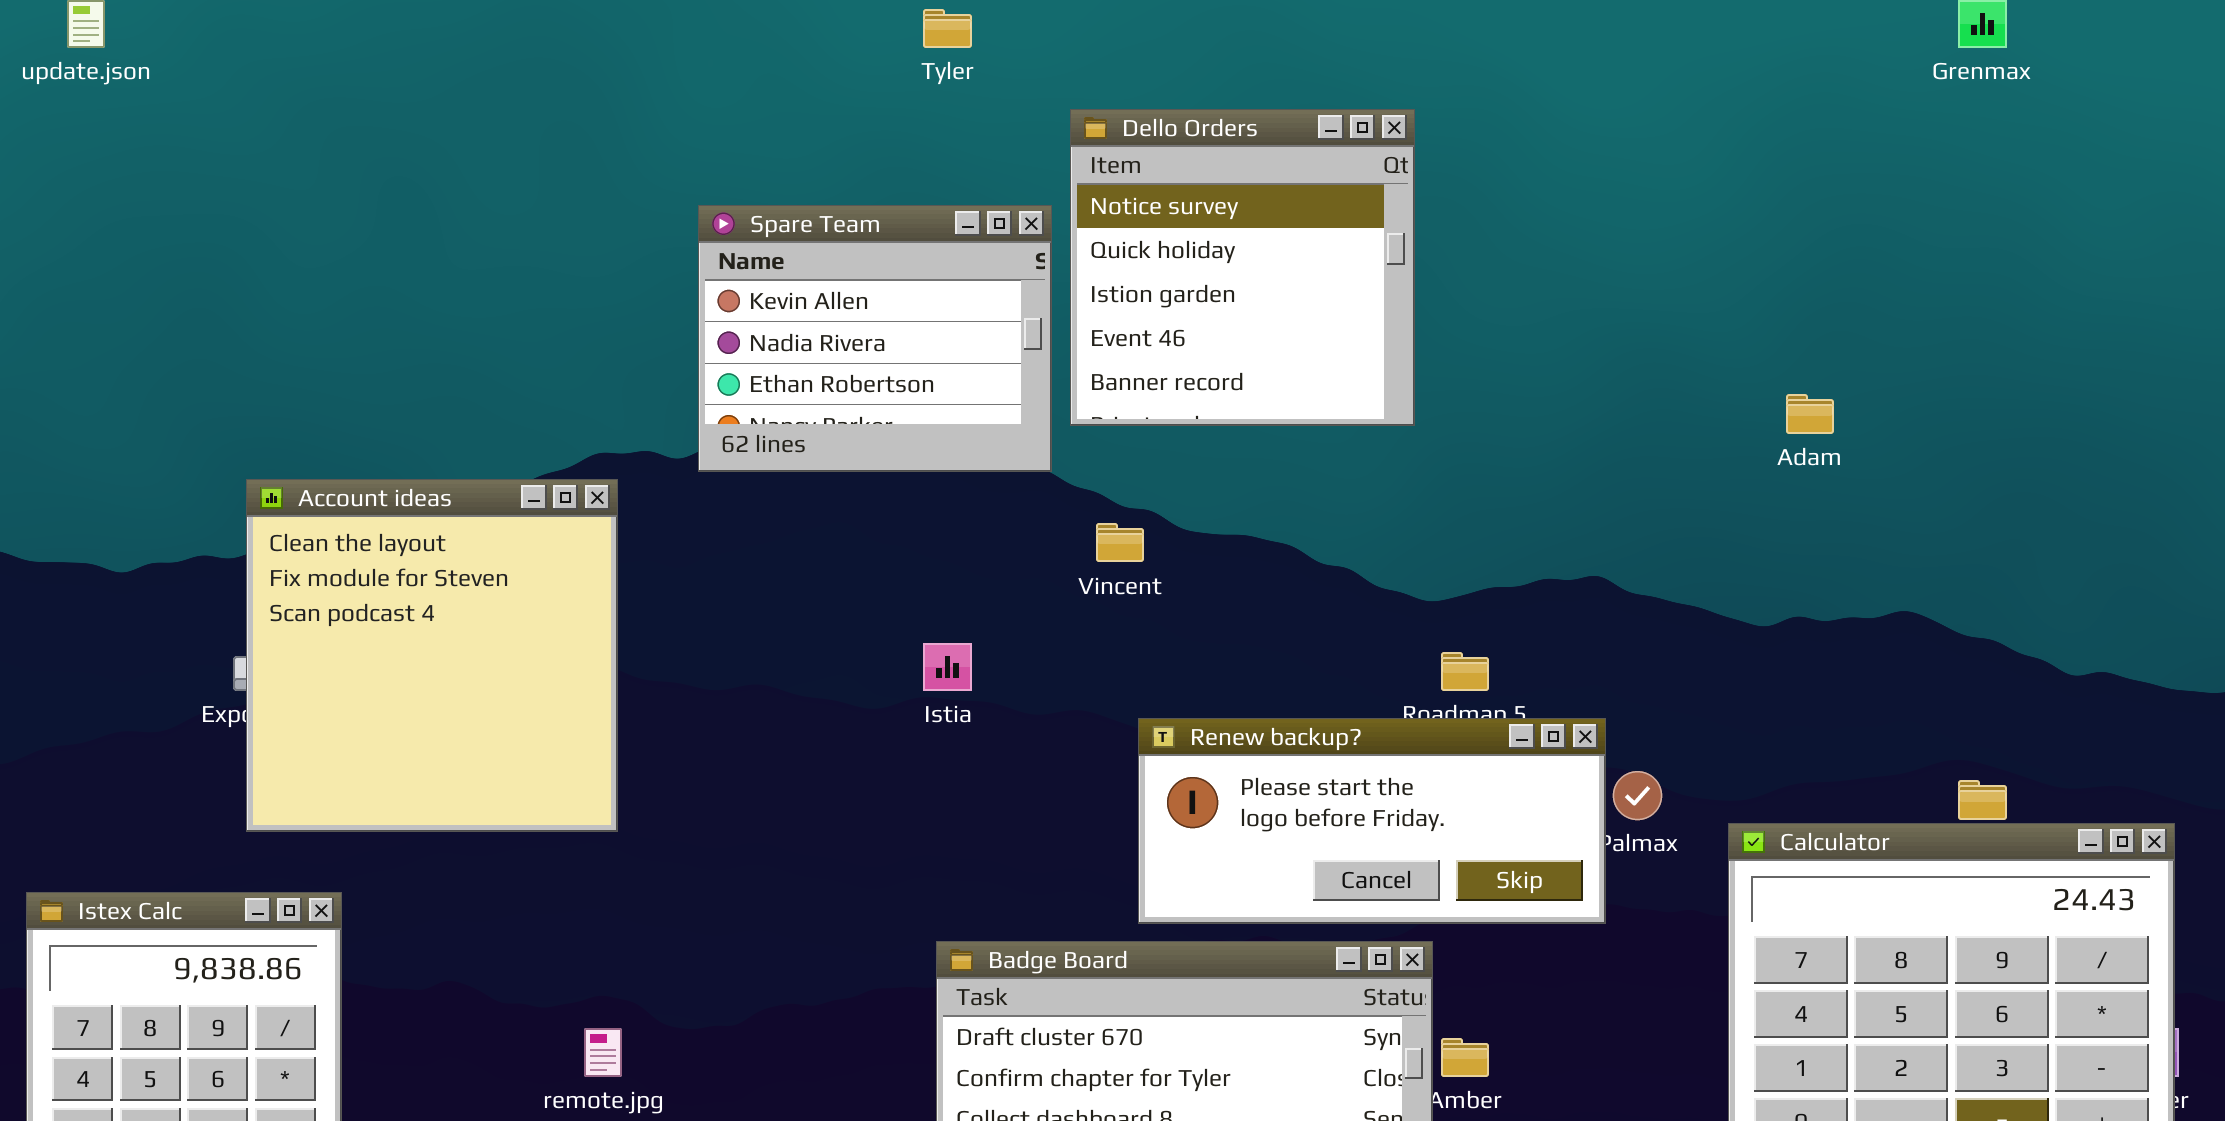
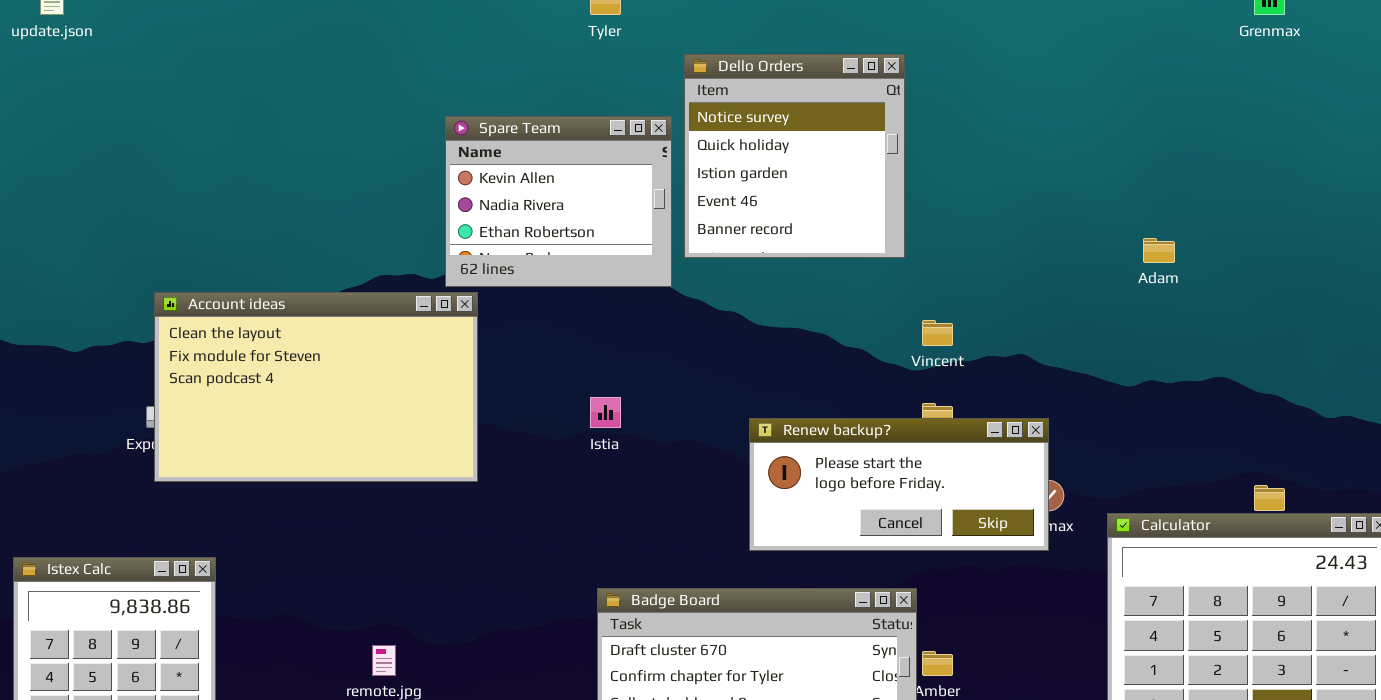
Account ideas: [246,479,618,832] -> [154,292,478,482], resized
Vincent: [1096,523,1144,562] -> [922,320,953,346], moved
Renew backup?: [1138,718,1606,924] -> [749,418,1049,551], moved

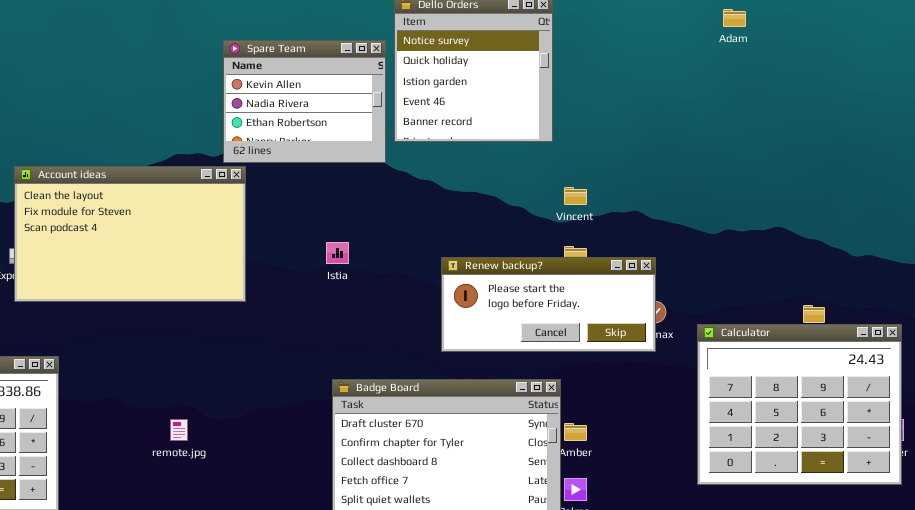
Adam: [1143,238,1175,263] -> [723,9,746,27], moved

